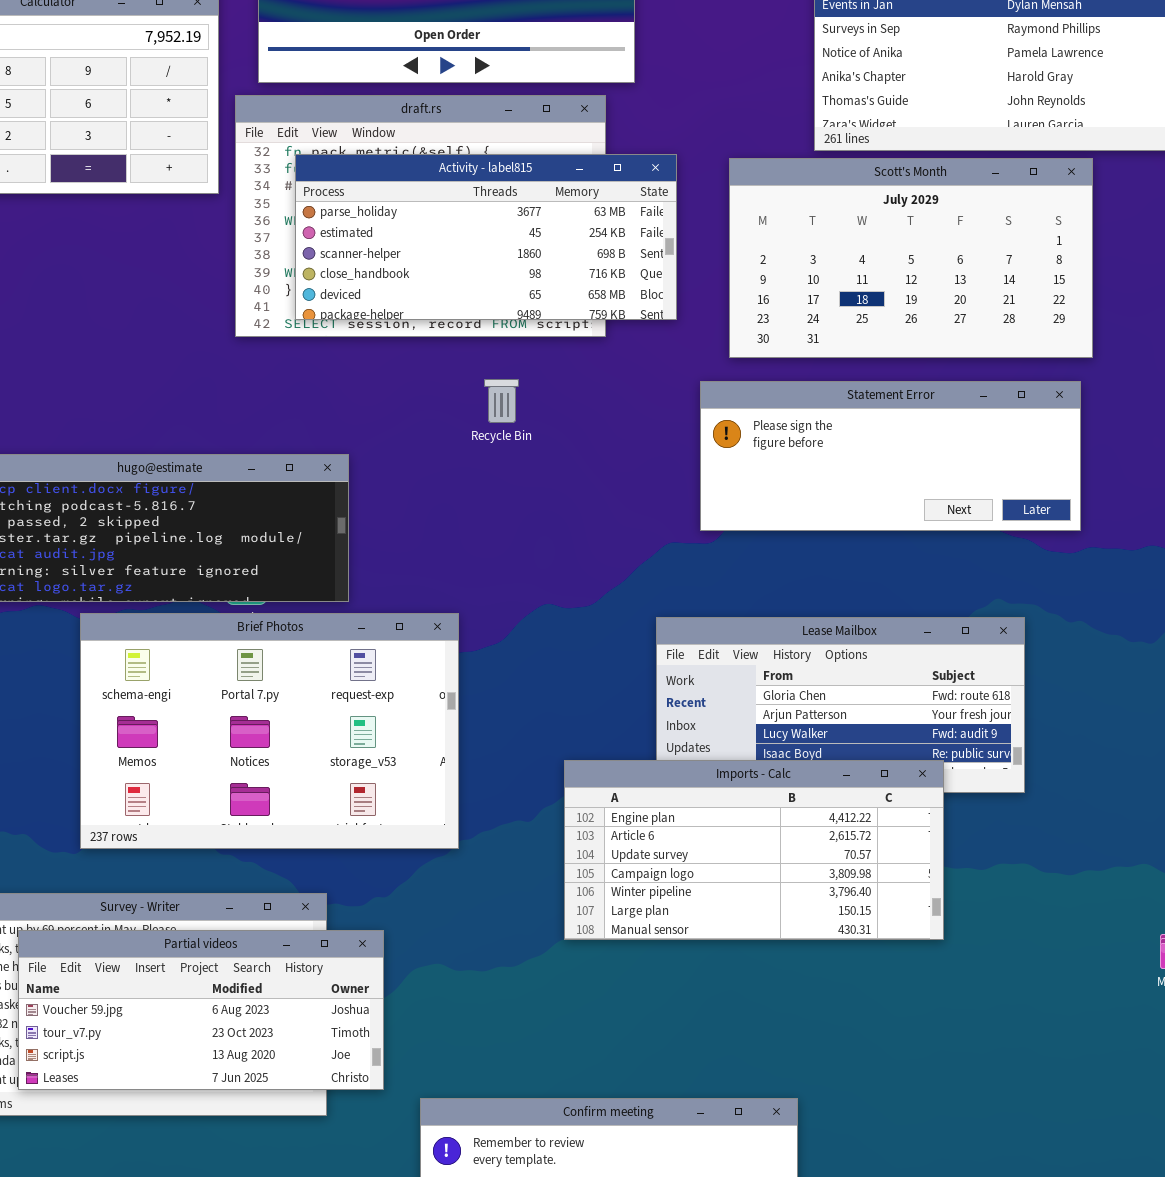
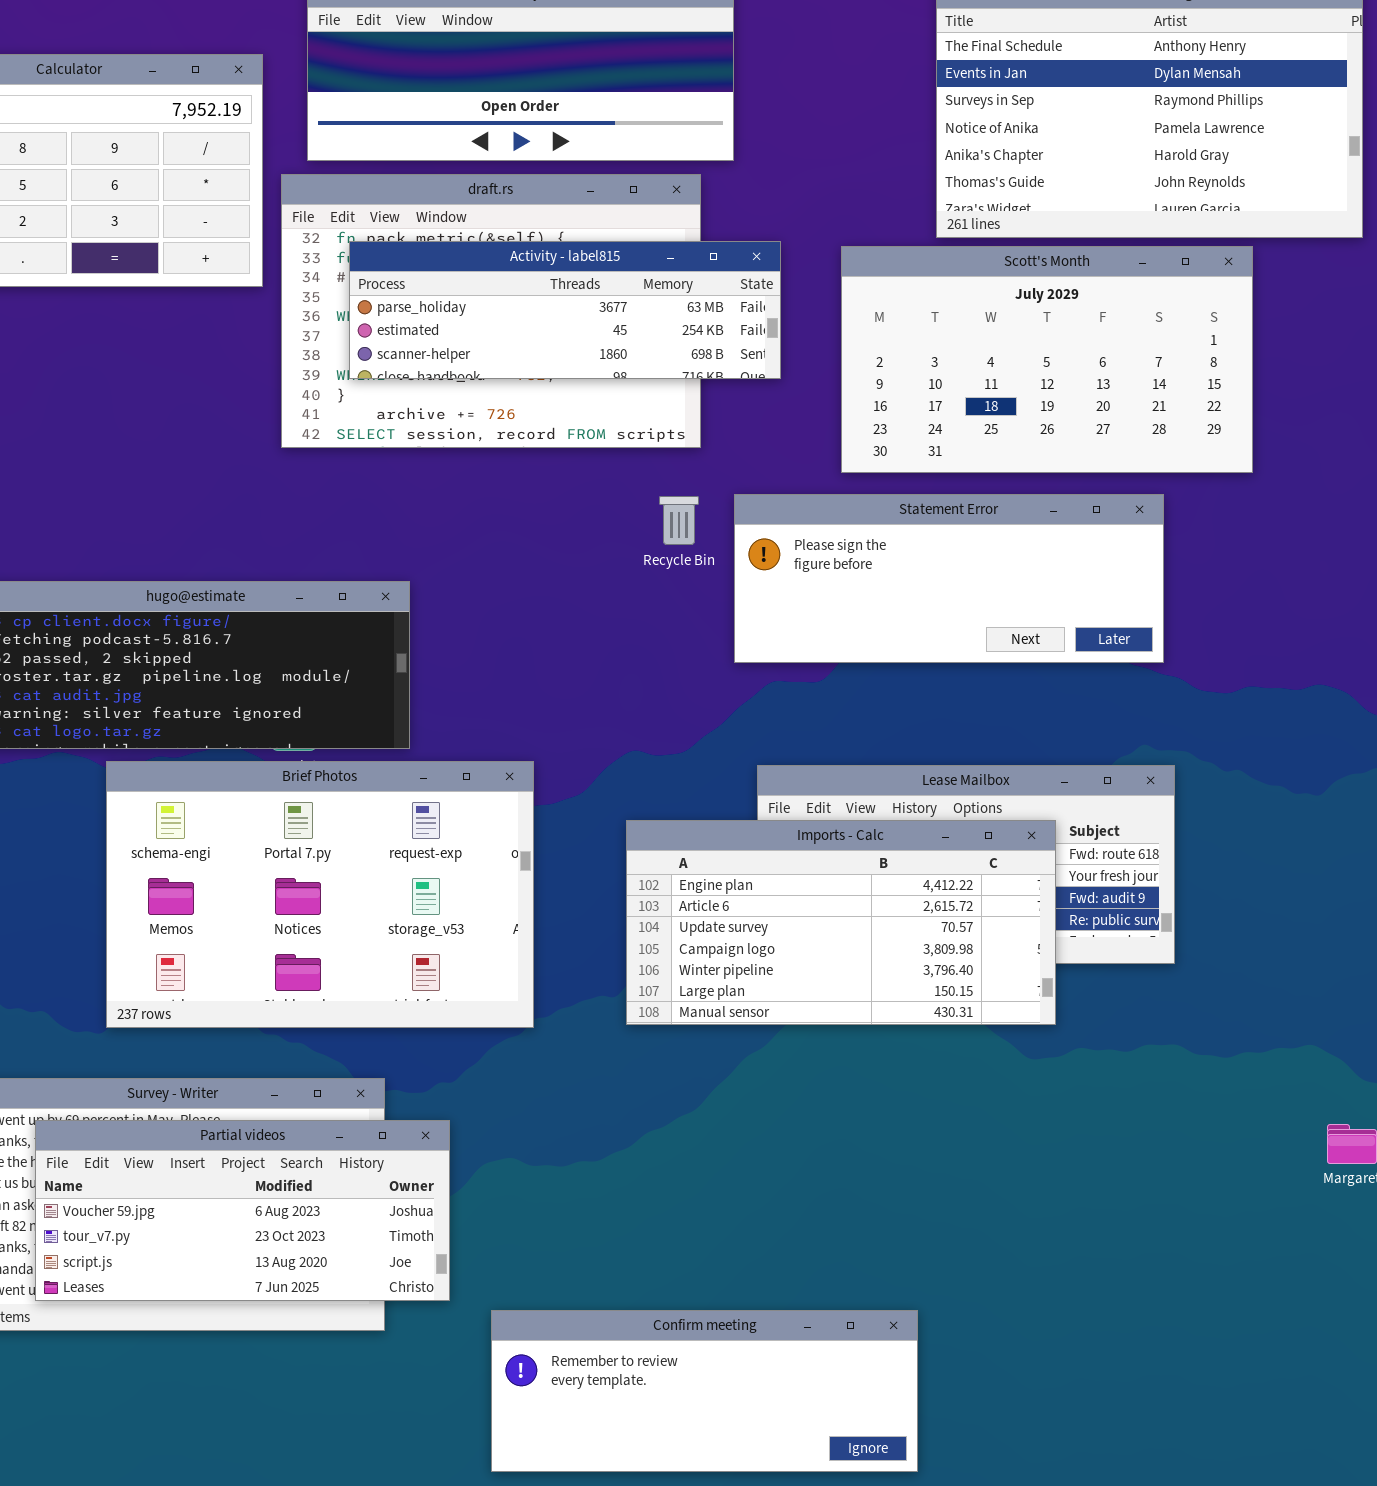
Activity - label815: [295,154,677,320] -> [349,241,781,379], resized
Recycle Bin: [484,379,519,423] -> [659,496,699,545], moved
Statement Error: [700,381,1081,531] -> [734,494,1164,663], moved
Imports - Calc: [564,760,944,940] -> [626,820,1056,1025], moved

